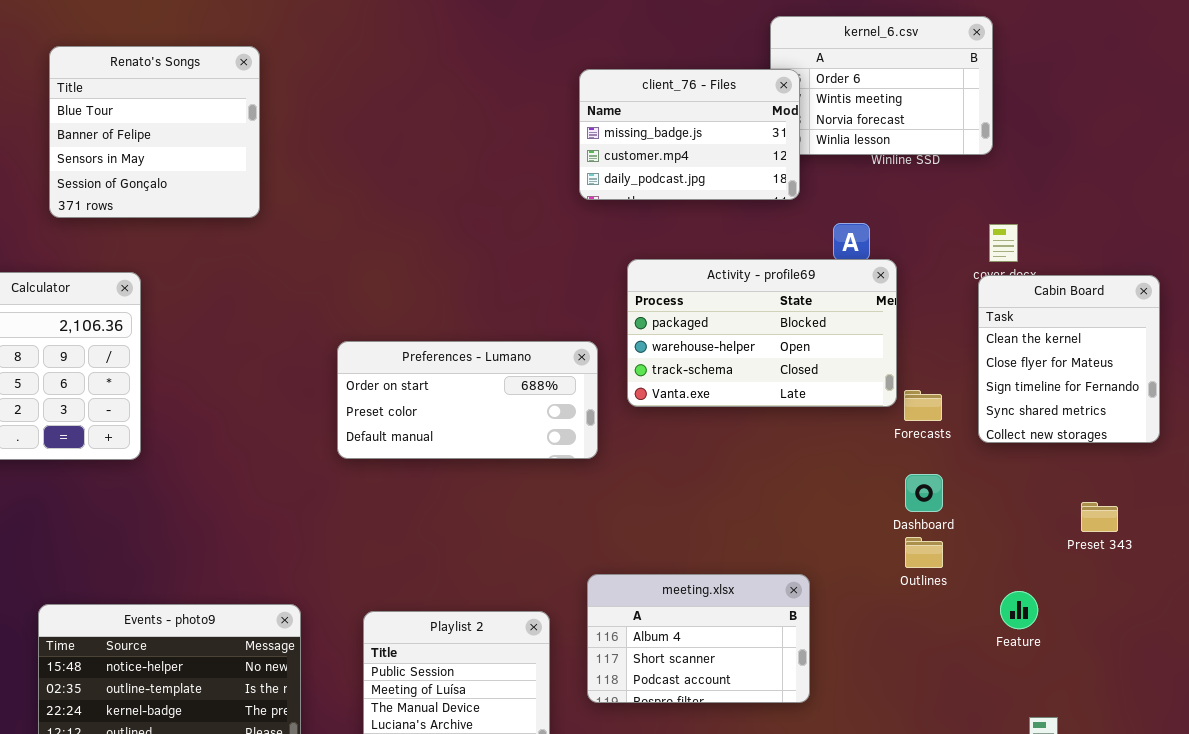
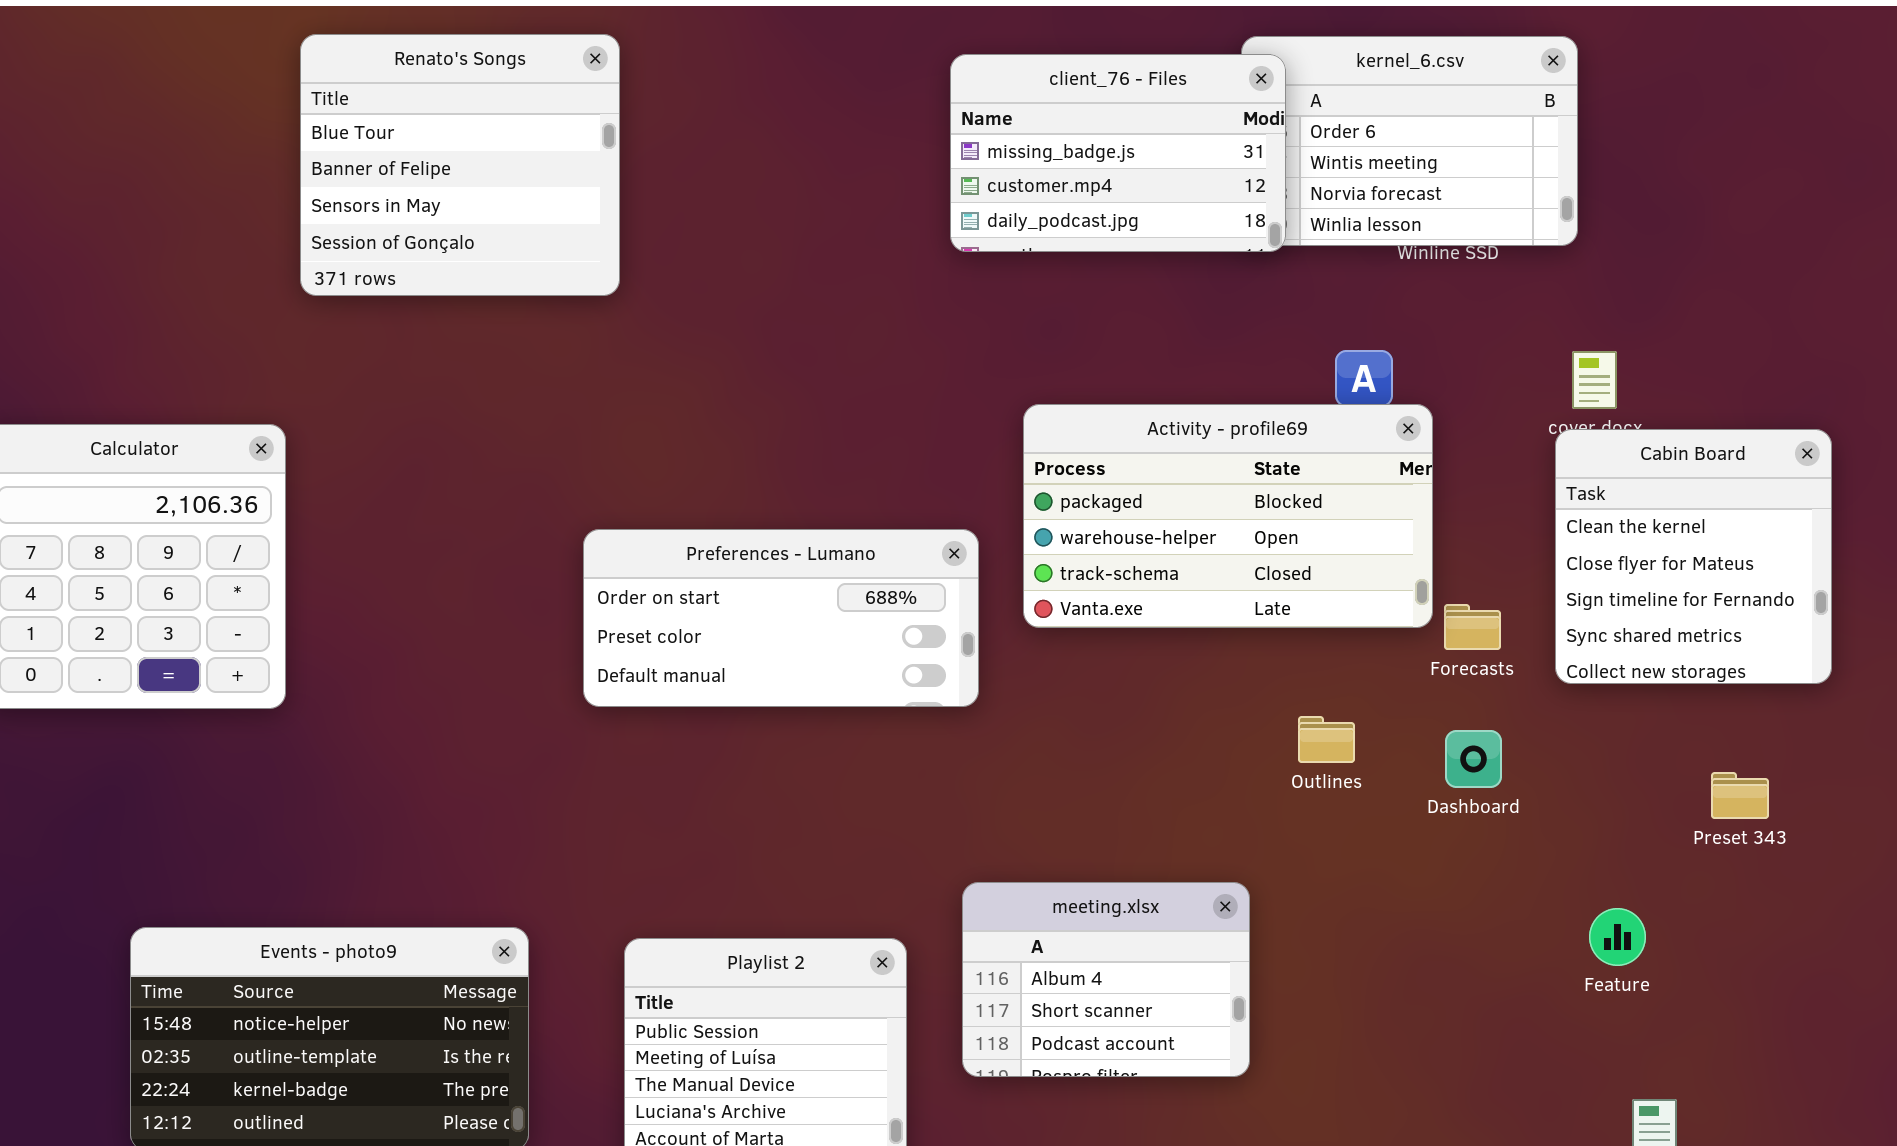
Renato's Songs: [49,46,260,218] -> [300,34,620,296], moved
client_76 - Files: [579,69,800,200] -> [950,54,1286,252], moved
Outlines: [905,537,943,568] -> [1298,716,1355,763], moved
meeting.xlsx: [587,574,810,703] -> [962,882,1250,1077], resized

